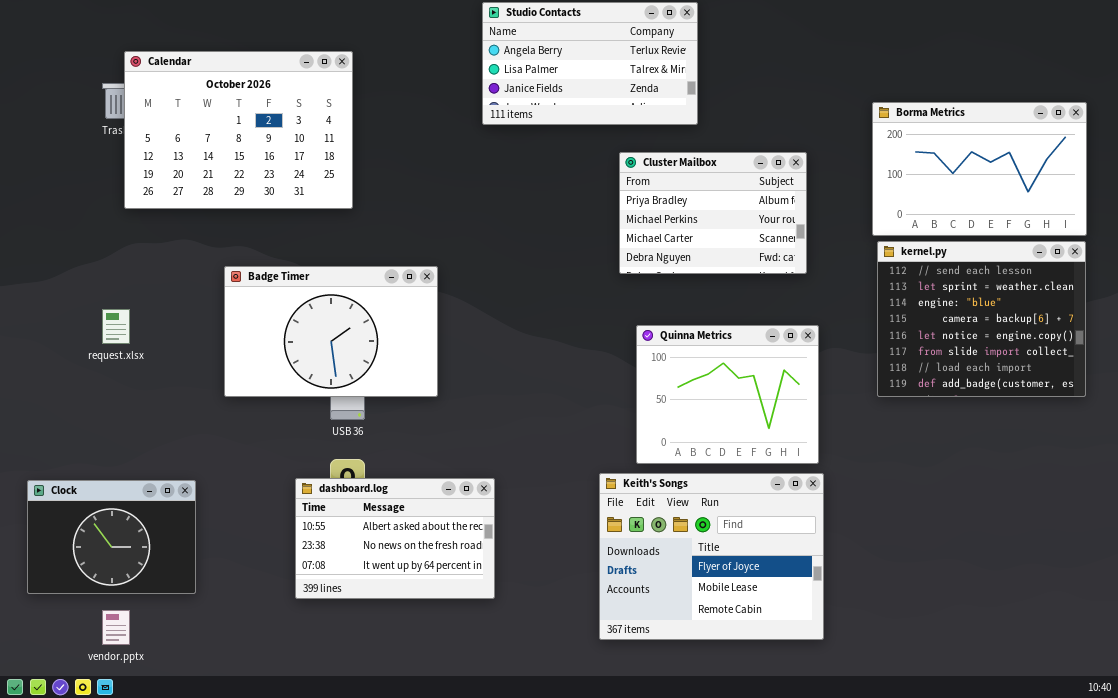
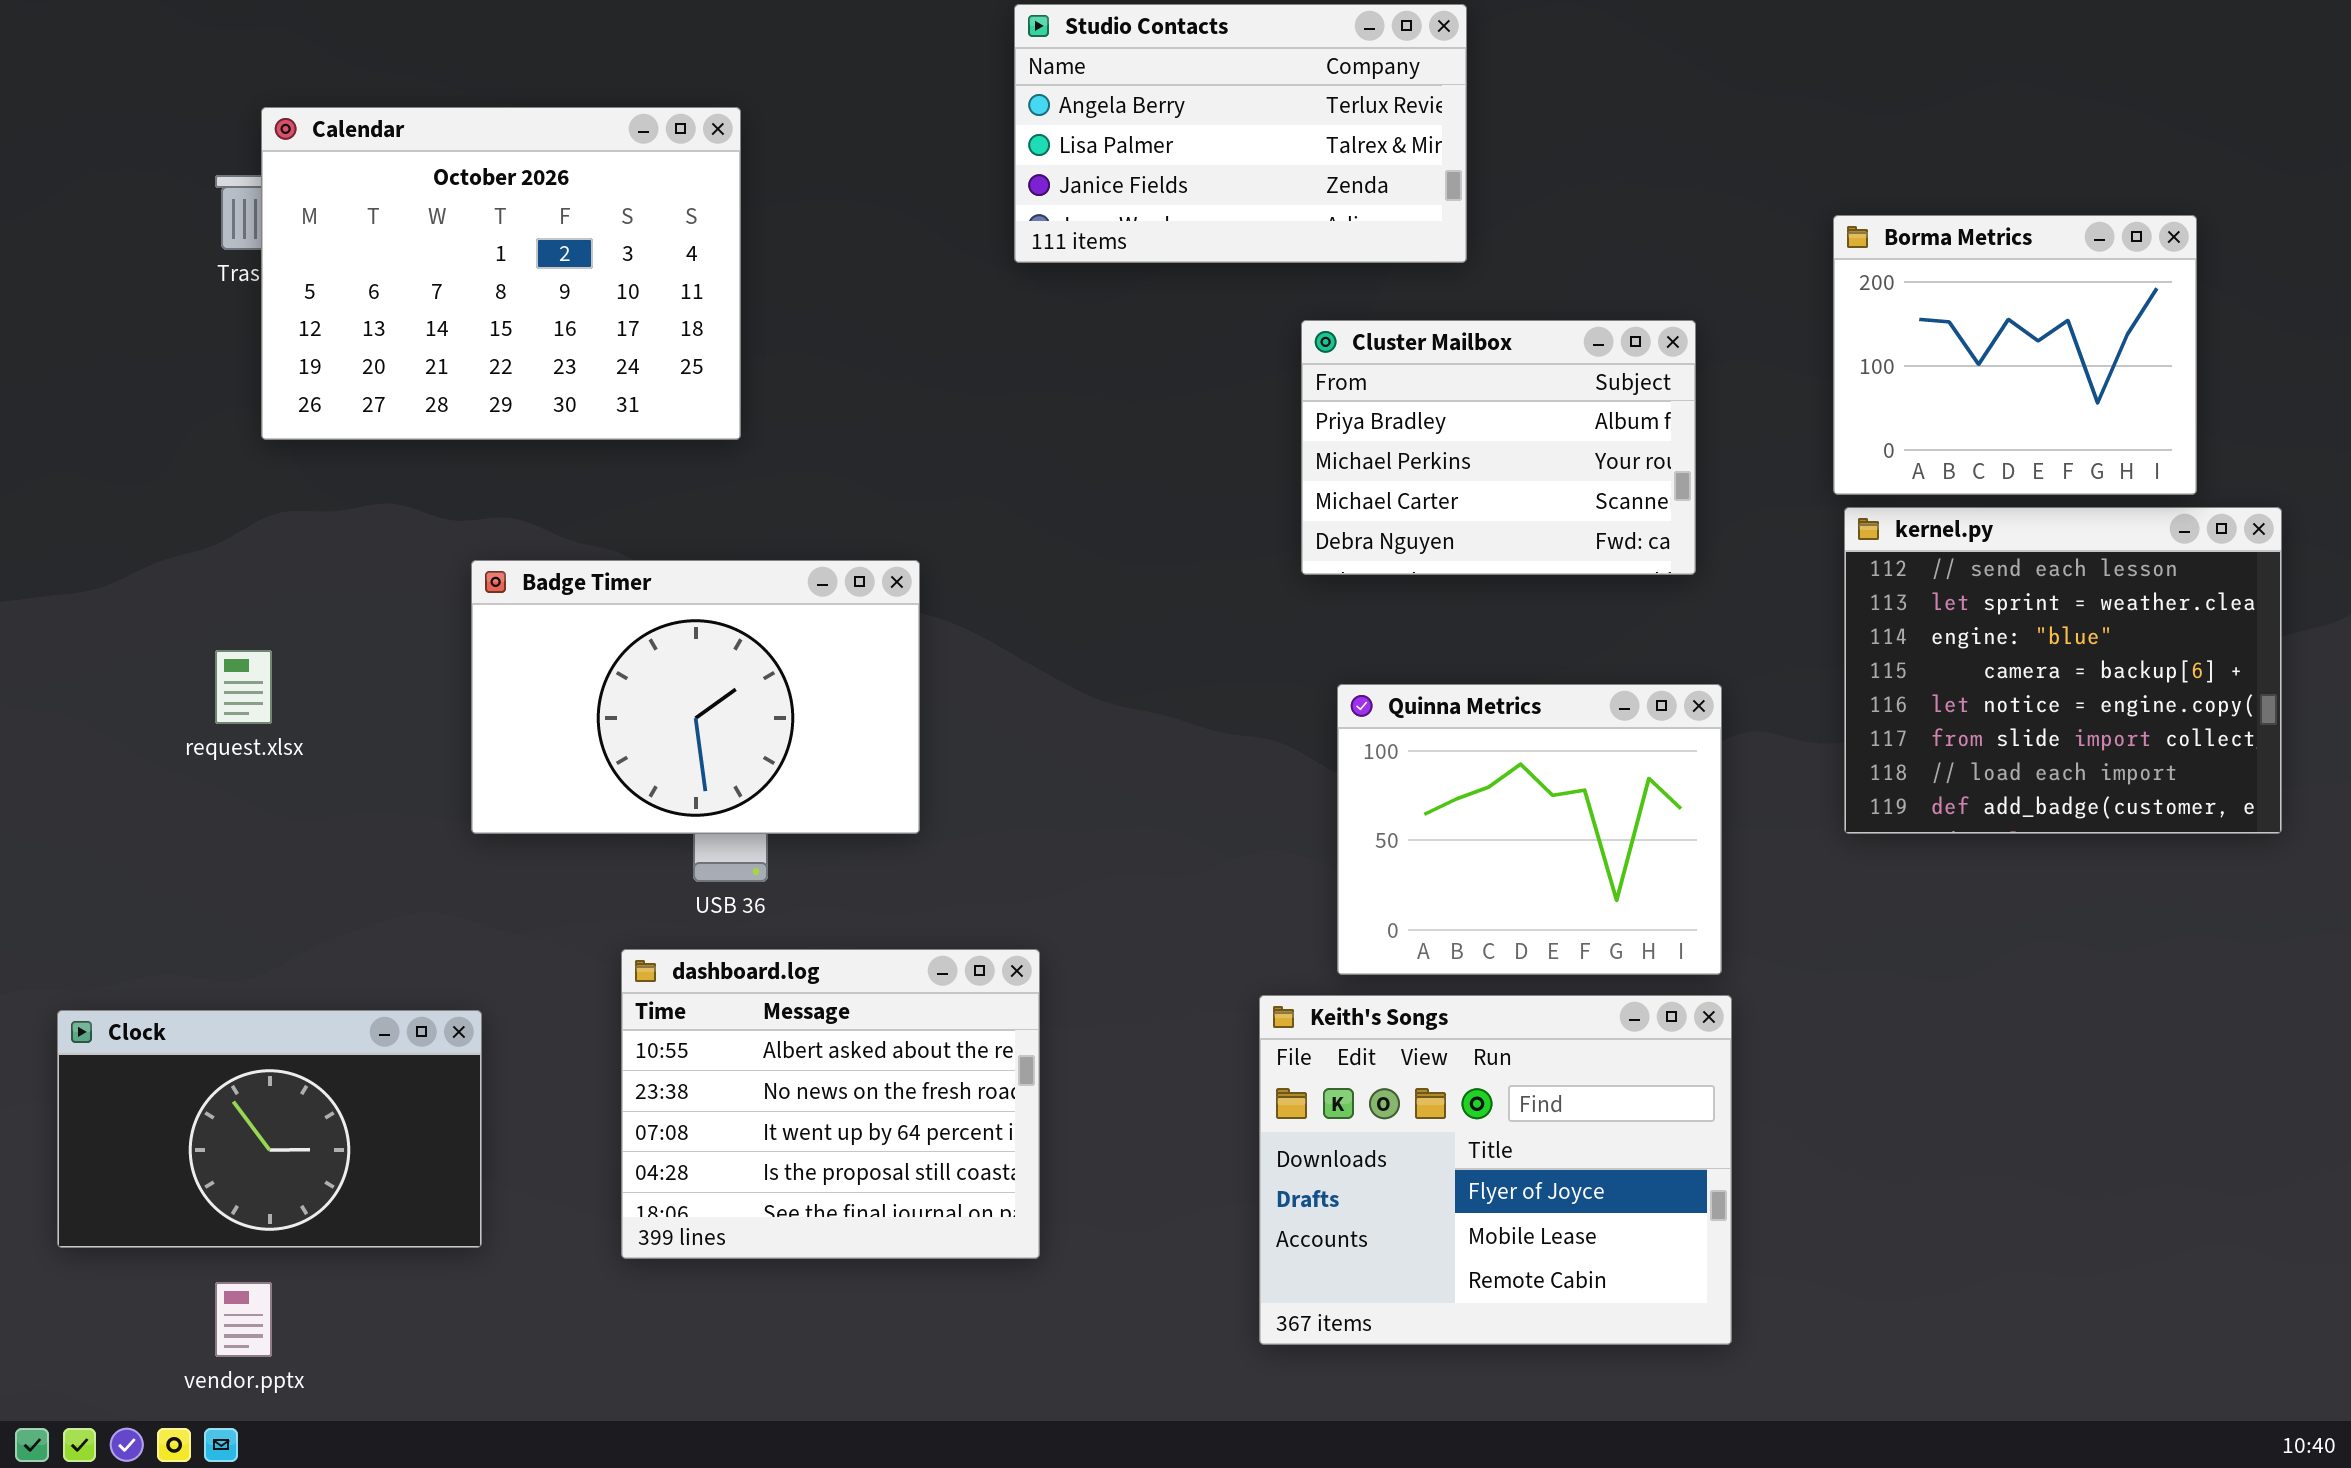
Borma Metrics: [872,102,1087,236] -> [1833,215,2197,495], resized
dashboard.log: [295,478,495,599] -> [621,949,1040,1259], resized
Clock: [27,480,196,594] -> [57,1010,482,1248], resized

